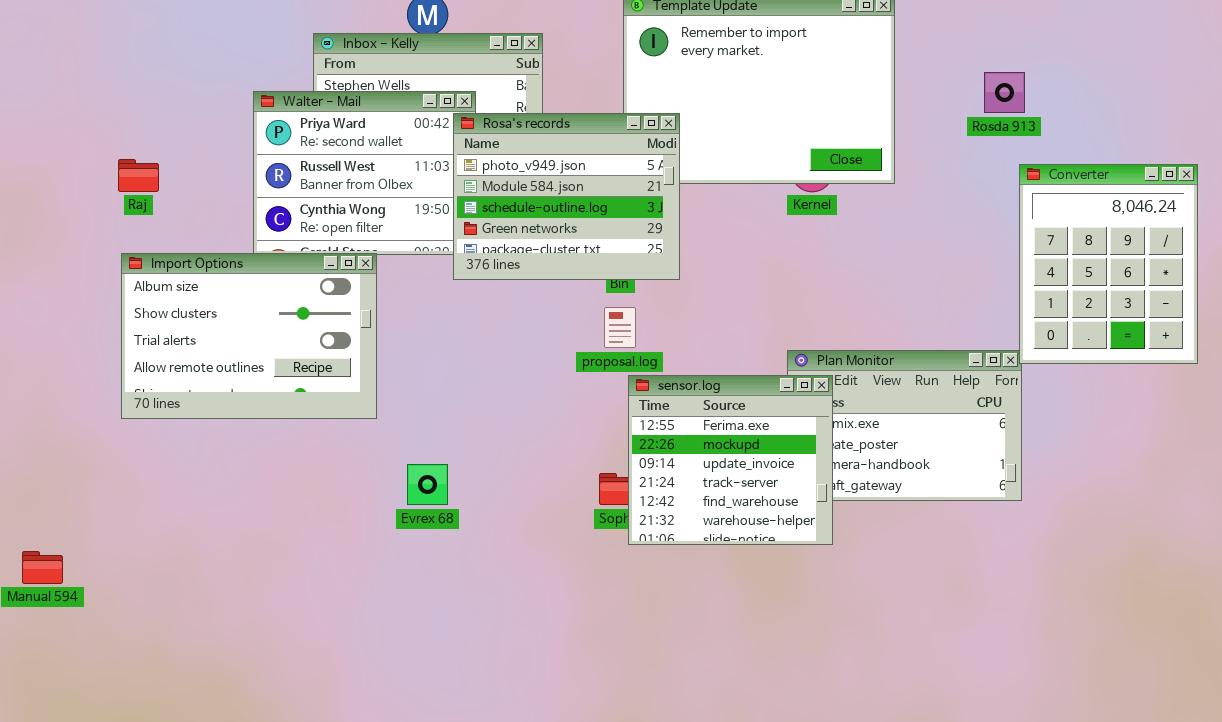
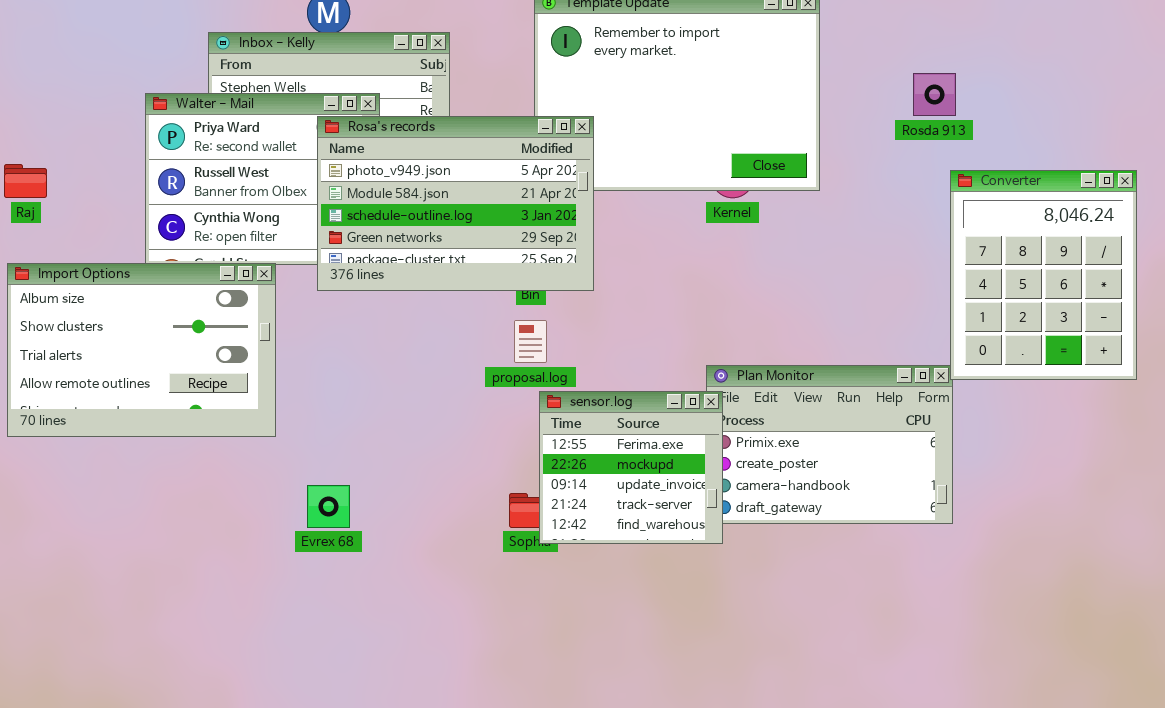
Rosa's records: [453,113,680,280] -> [317,116,594,291], resized
sensor.log: [628,375,833,545] -> [539,391,723,544], resized

